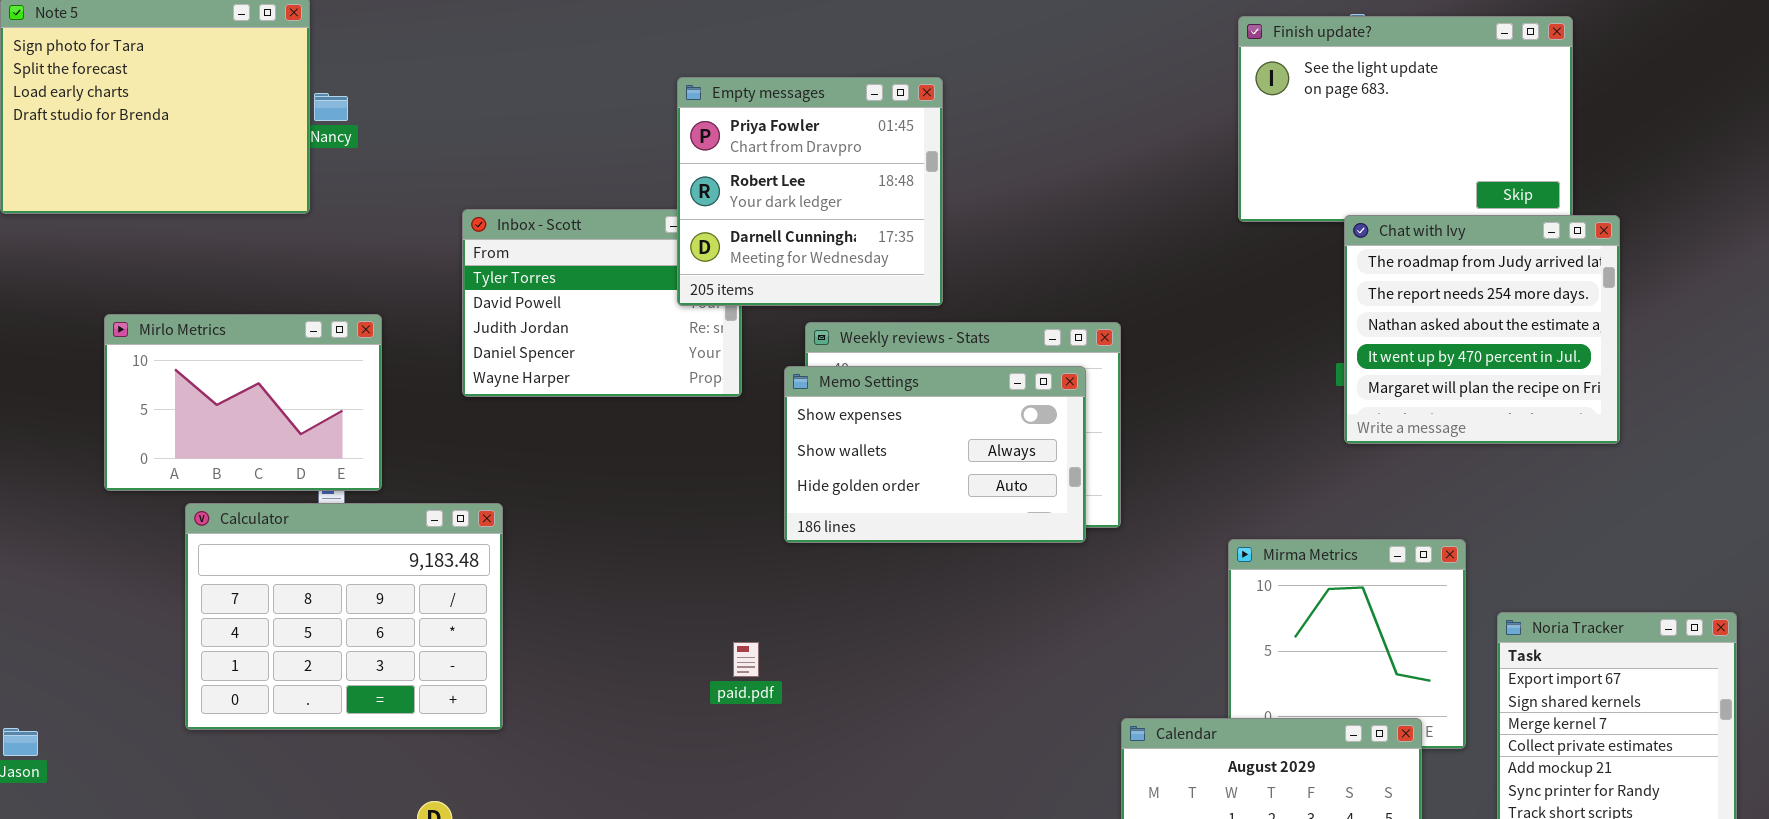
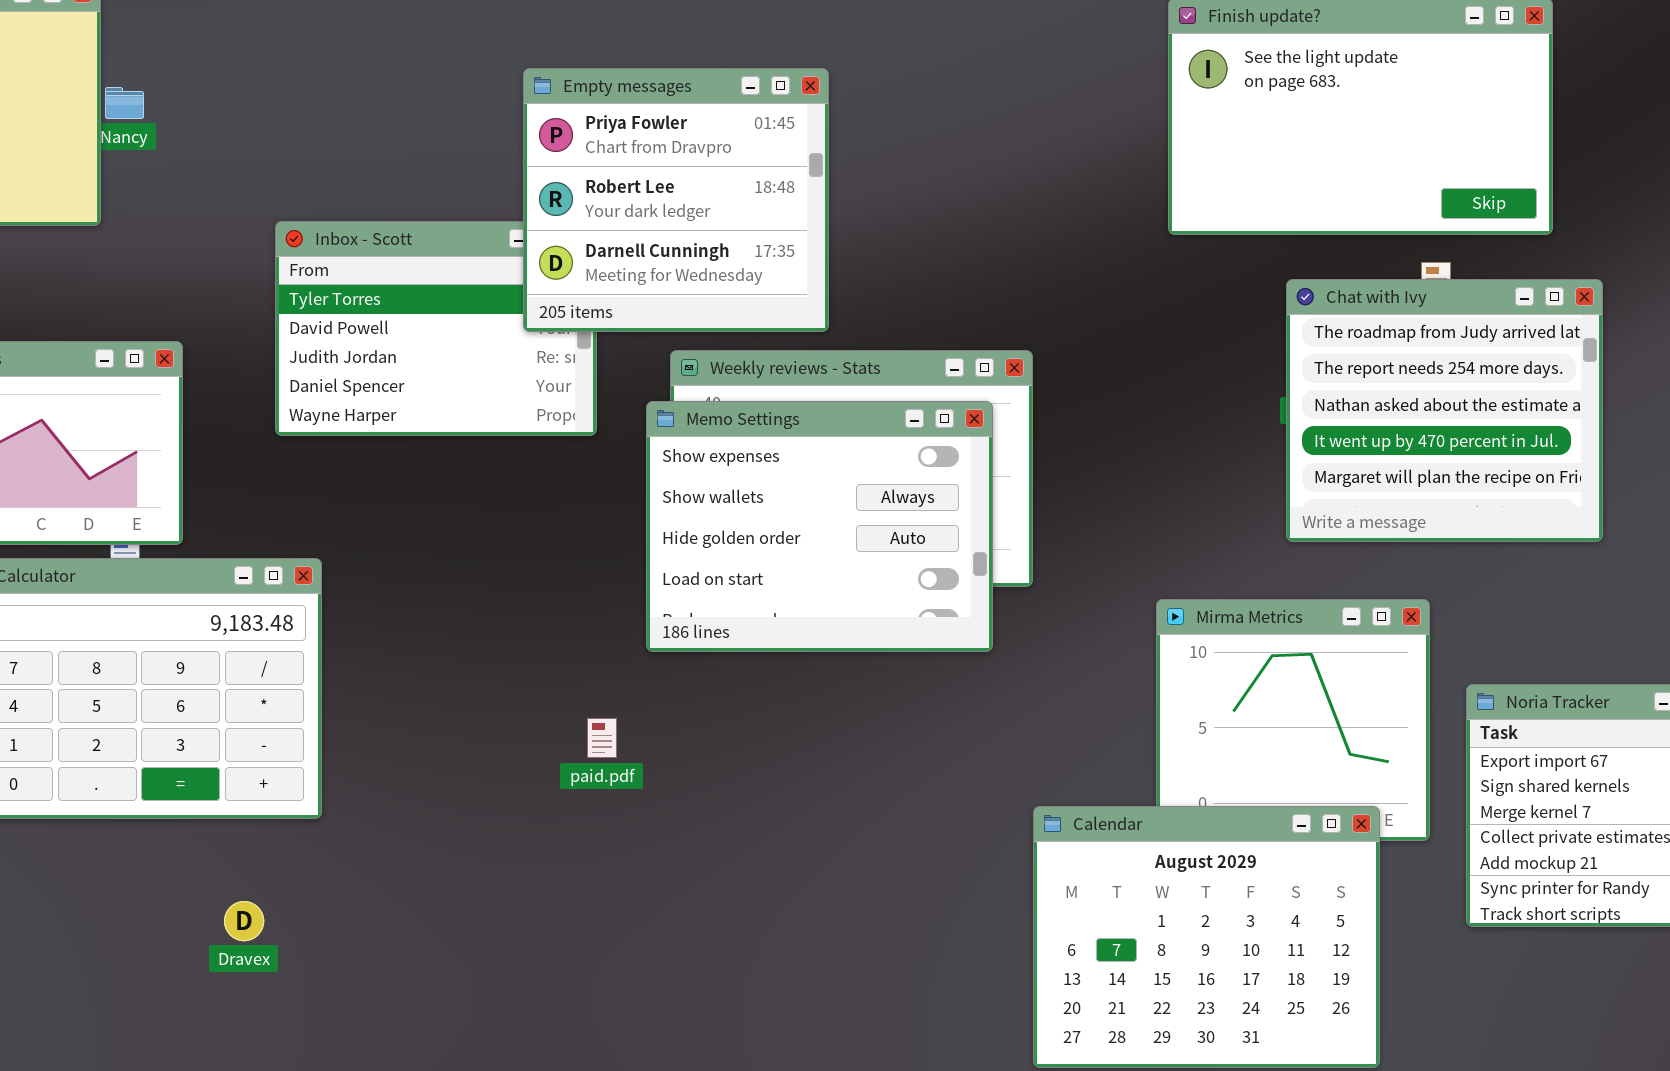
Chat with Ivy: [1344,215,1620,444] -> [1286,279,1603,542], moved
Memo Settings: [784,366,1086,543] -> [646,401,993,652], resized

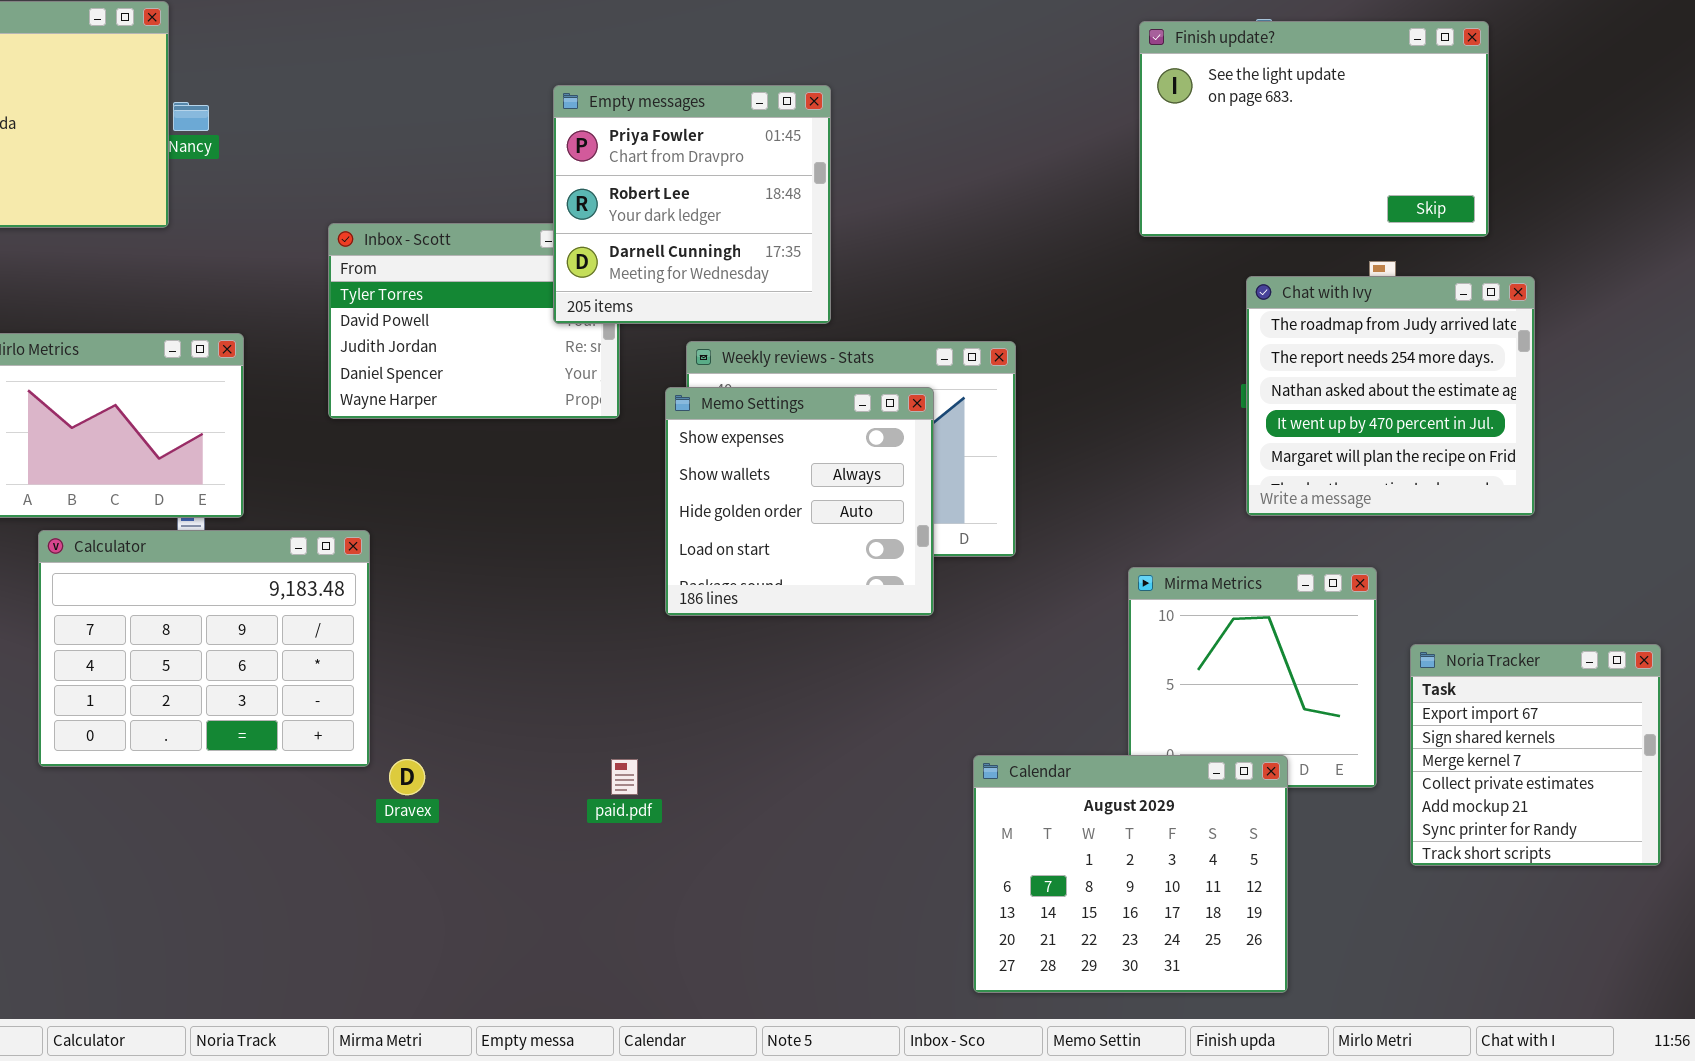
Memo Settings: [646,401,993,652] -> [665,387,934,616], resized
paid.pdf: [587,718,617,758] -> [611,759,638,795], moved
Calendar: [1033,806,1380,1068] -> [973,755,1288,993], moved
Dravex: [224,901,264,941] -> [389,759,425,795], moved

